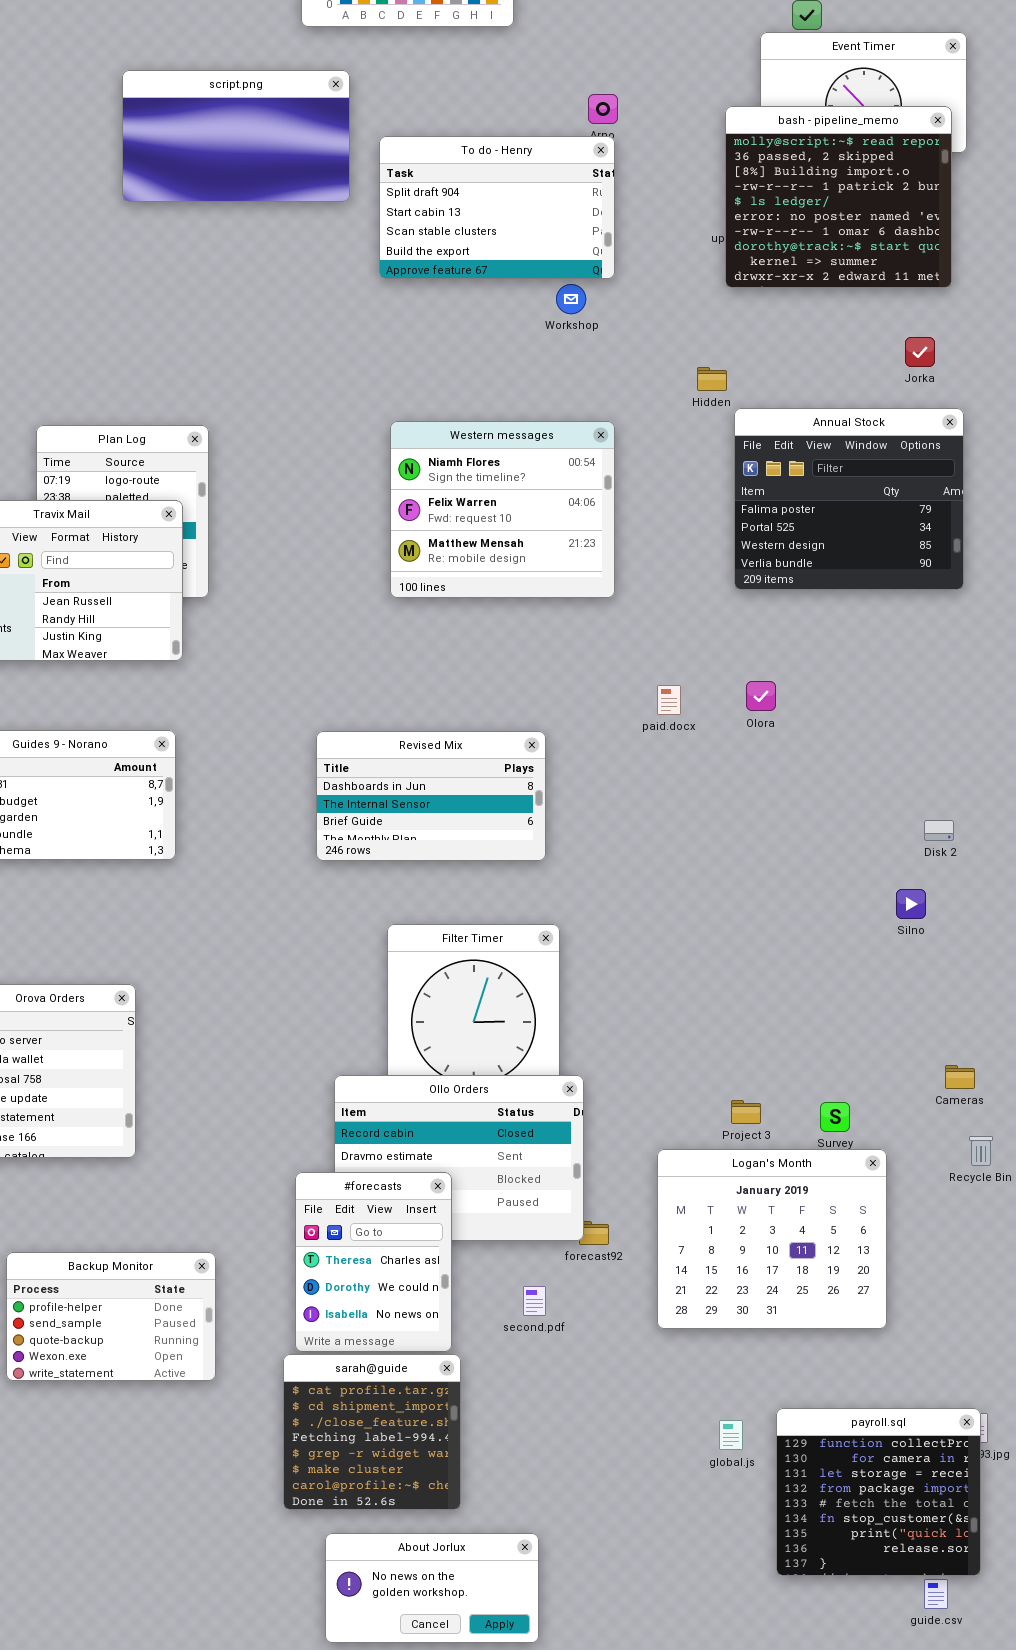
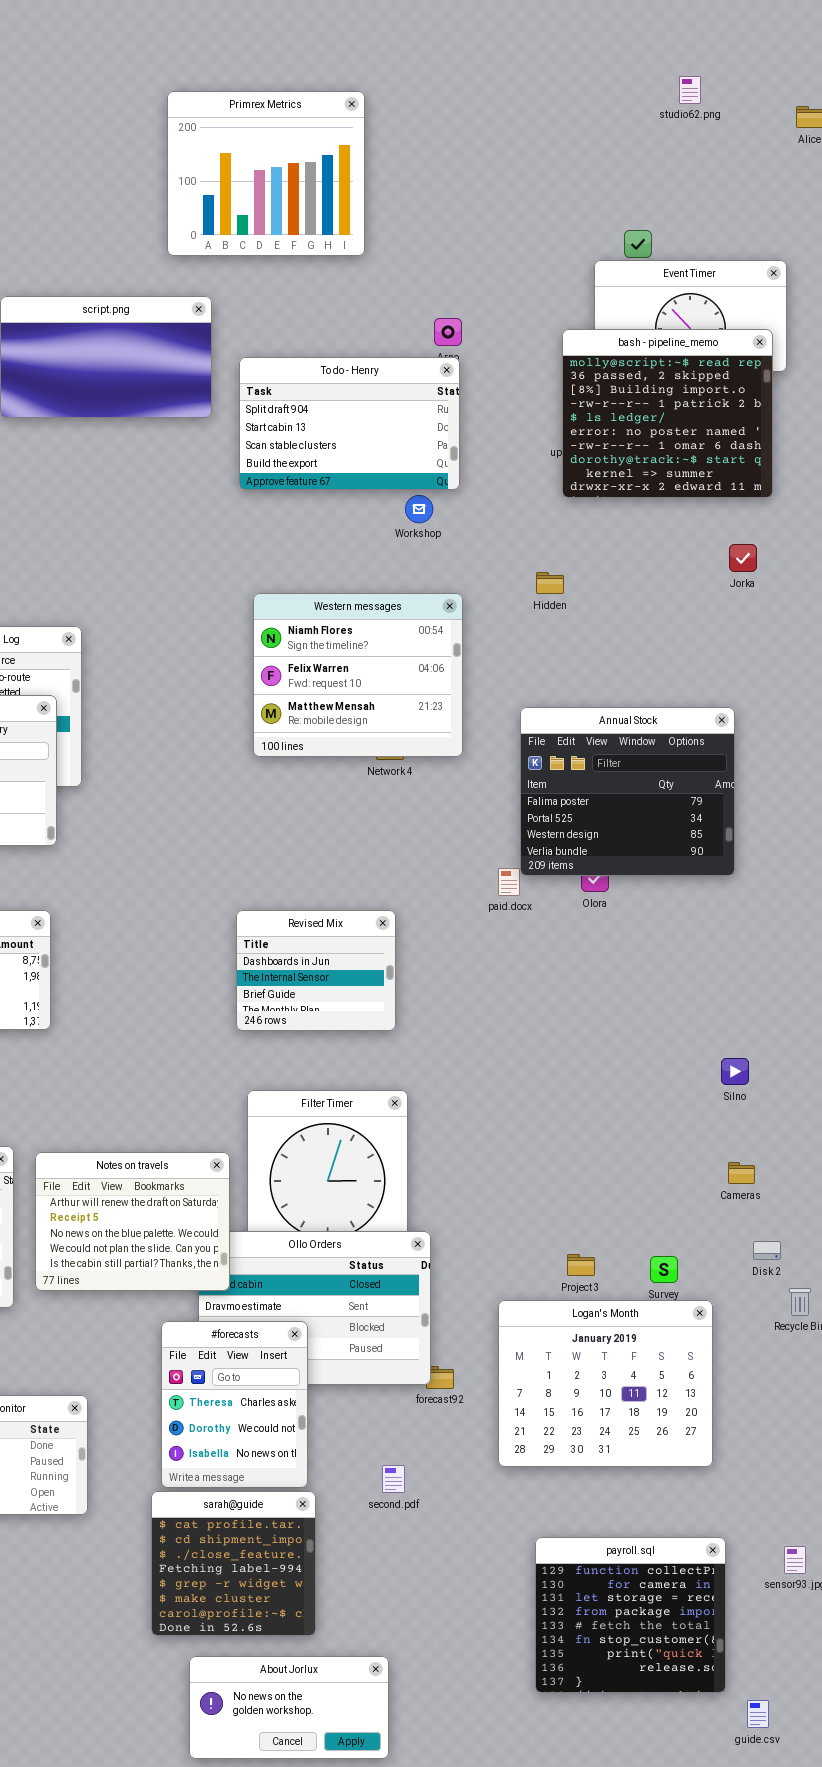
Annual Stock: [734,408,964,590] -> [520,707,735,876], moved
Western messages: [390,421,615,598] -> [253,593,463,757], moved
Revised Mix: [316,731,546,861] -> [236,910,396,1031], resized
Disk 2: [924,820,954,841] -> [753,1241,781,1260], moved
Notes on travels: none -> [35,1152,230,1291], opened
Cameras: [945,1065,975,1089] -> [728,1162,755,1184], moved
second.pdf: [523,1286,546,1316] -> [382,1465,405,1493], moved
payroll.sql: [776,1408,981,1576] -> [535,1537,726,1693], moved

